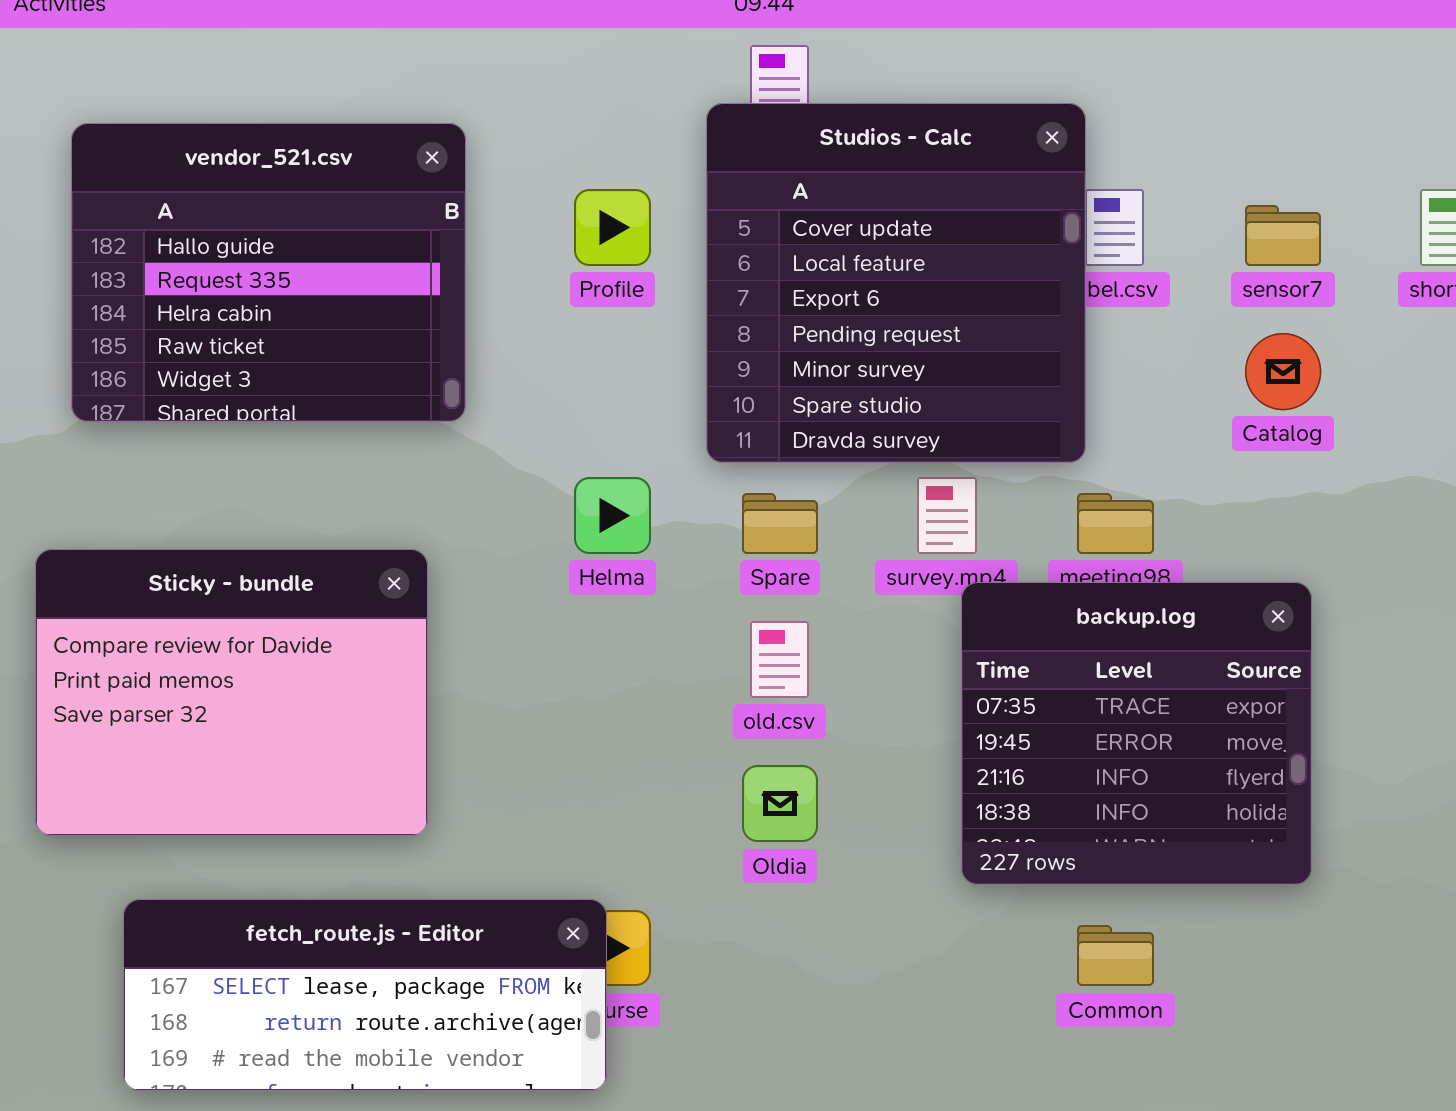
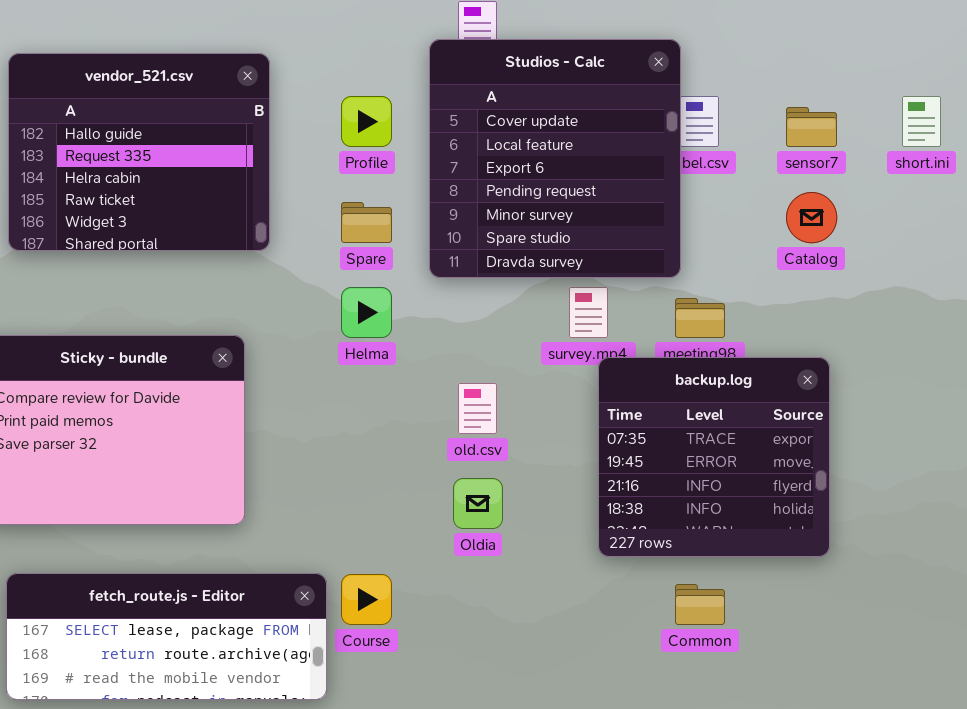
Spare: [742,493,818,554] -> [341,202,392,243], moved
fetch_route.js - Editor: [123,899,607,1091] -> [6,573,327,700], moved

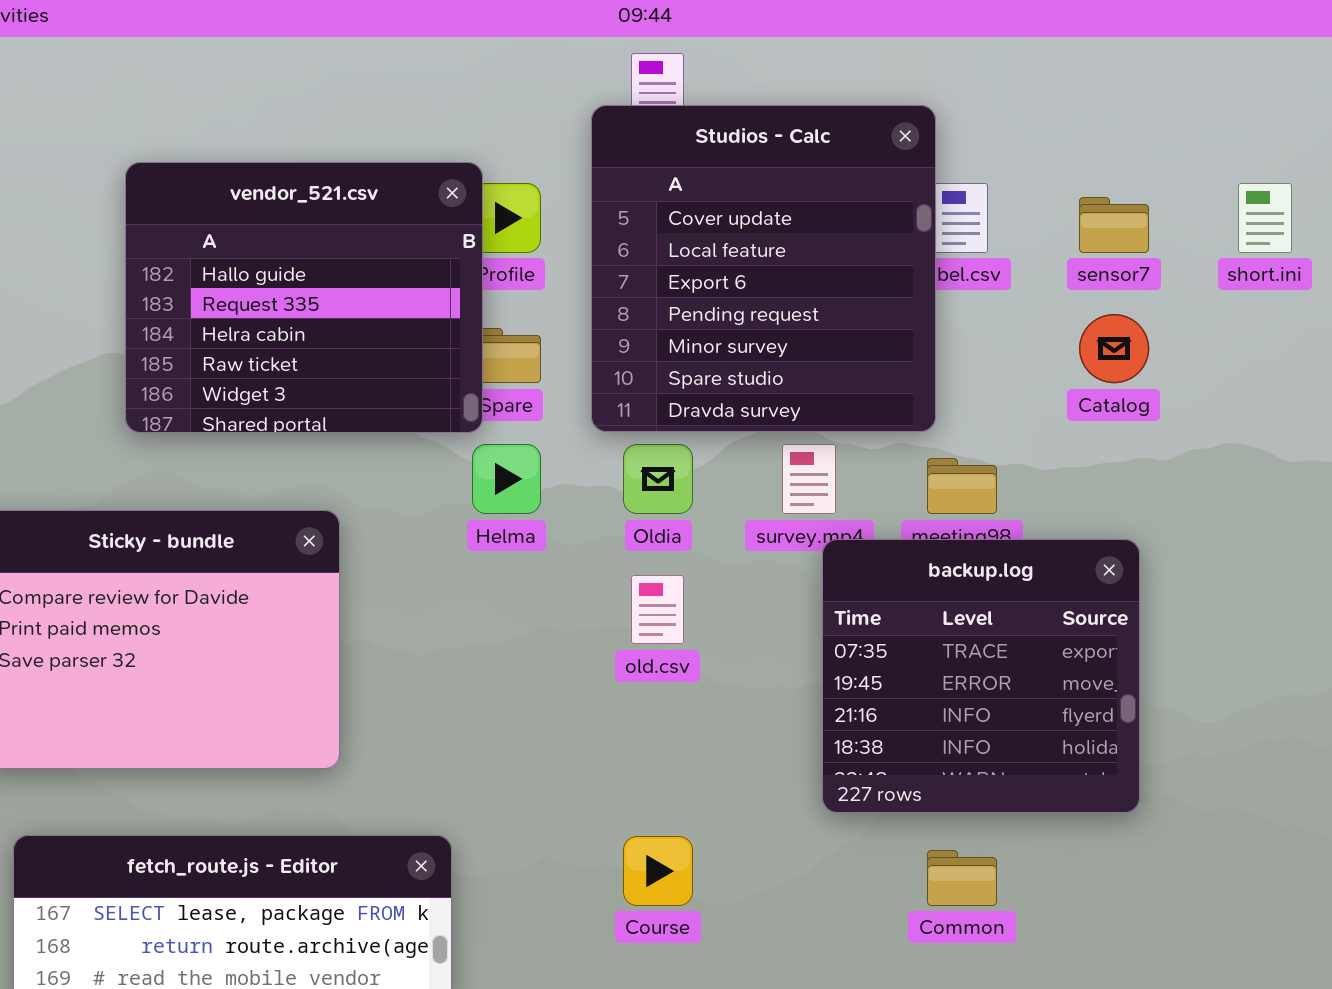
vendor_521.csv: [8,53,270,251] -> [125,162,483,433], moved
Oldia: [453,478,503,529] -> [623,444,693,514], moved
Course: [341,574,392,625] -> [623,836,693,906], moved

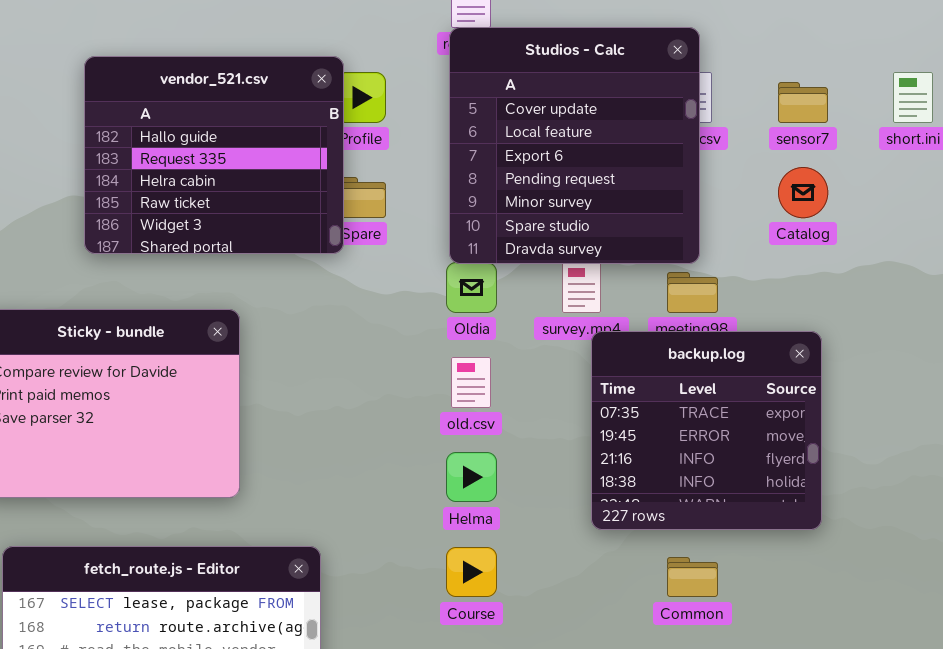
Studios - Calc: [591,105,936,432] -> [449,27,700,264], moved
Helma: [472,444,541,514] -> [446,452,497,502], moved

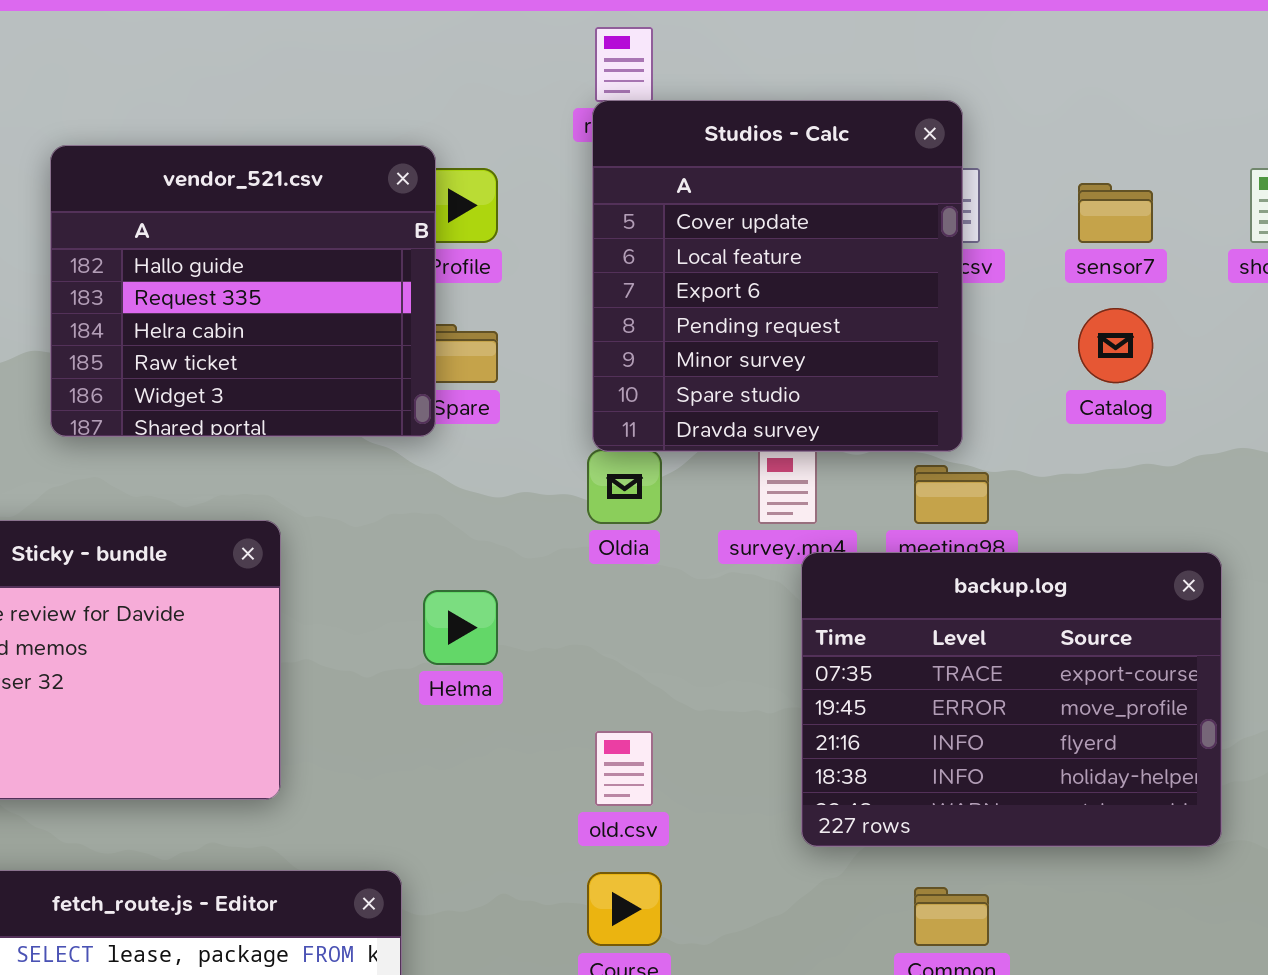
backup.log: [591,331,822,530] -> [801,552,1222,847], resized
old.csv: [451,357,491,408] -> [595,731,653,806], moved
Helma: [446,452,497,502] -> [423,590,498,665], moved

